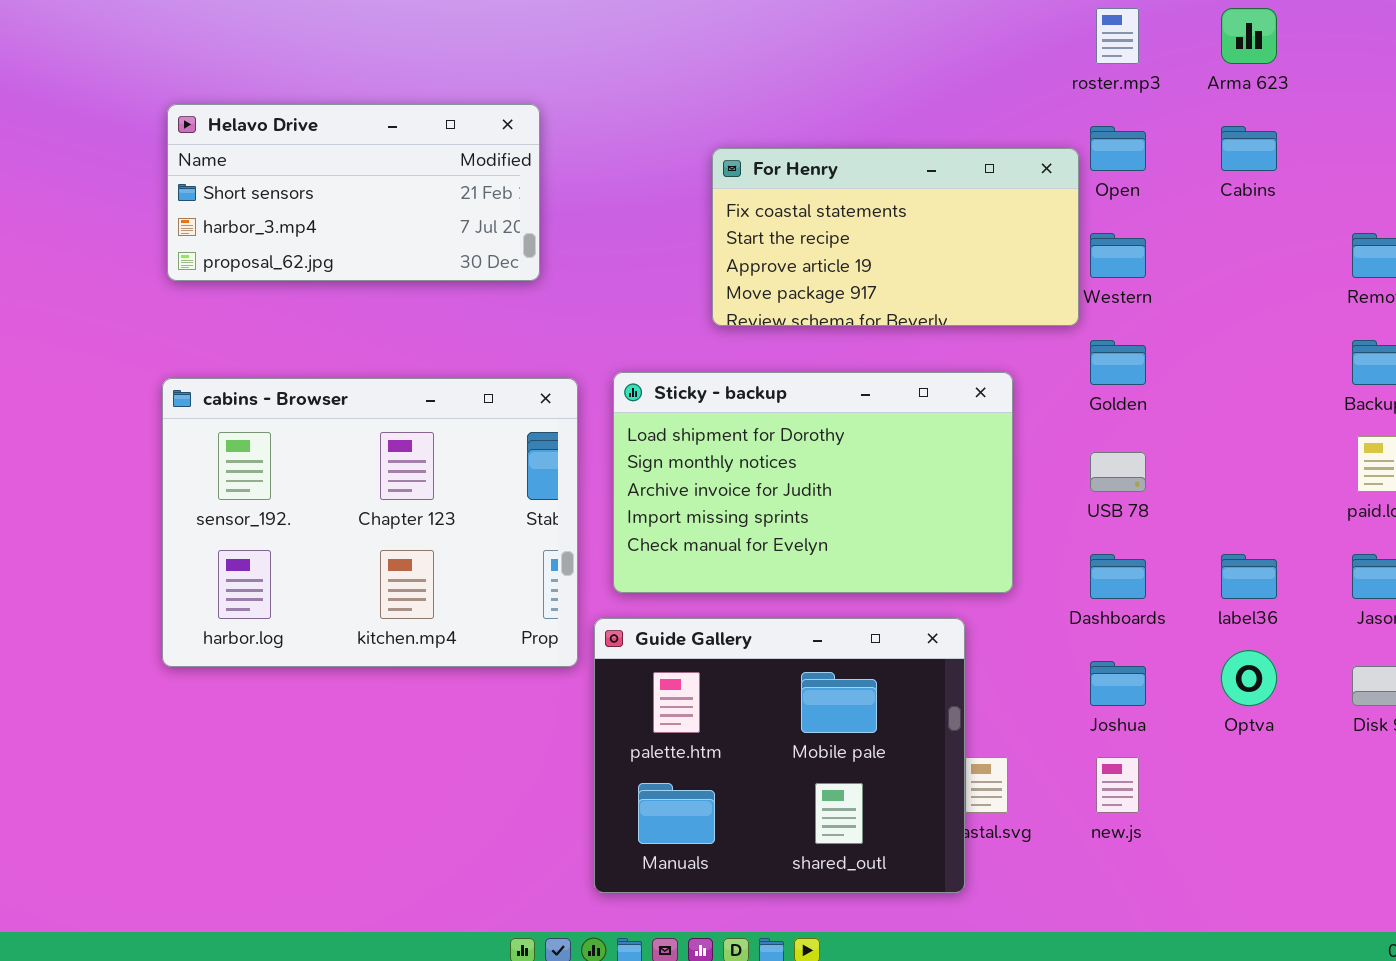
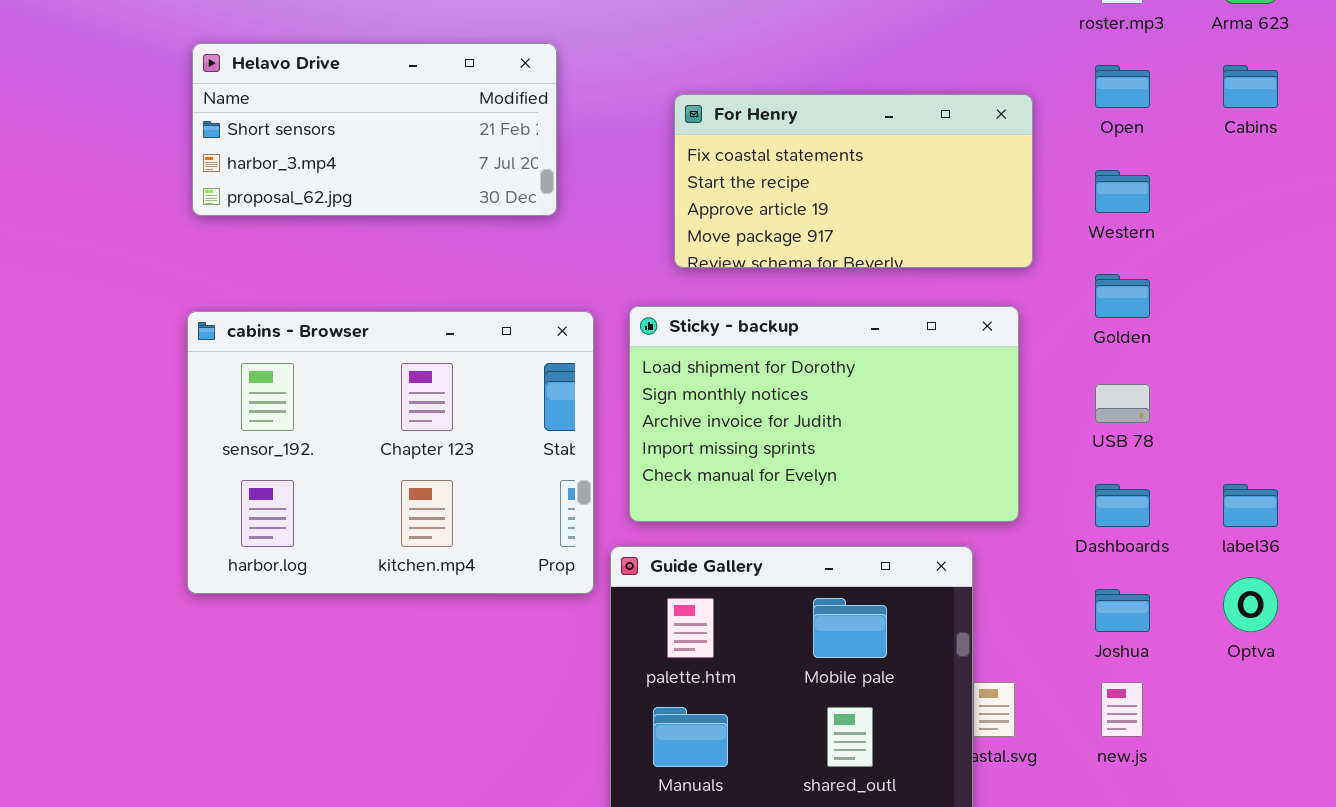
For Henry: [712,148,1079,326] -> [674,94,1033,268], moved

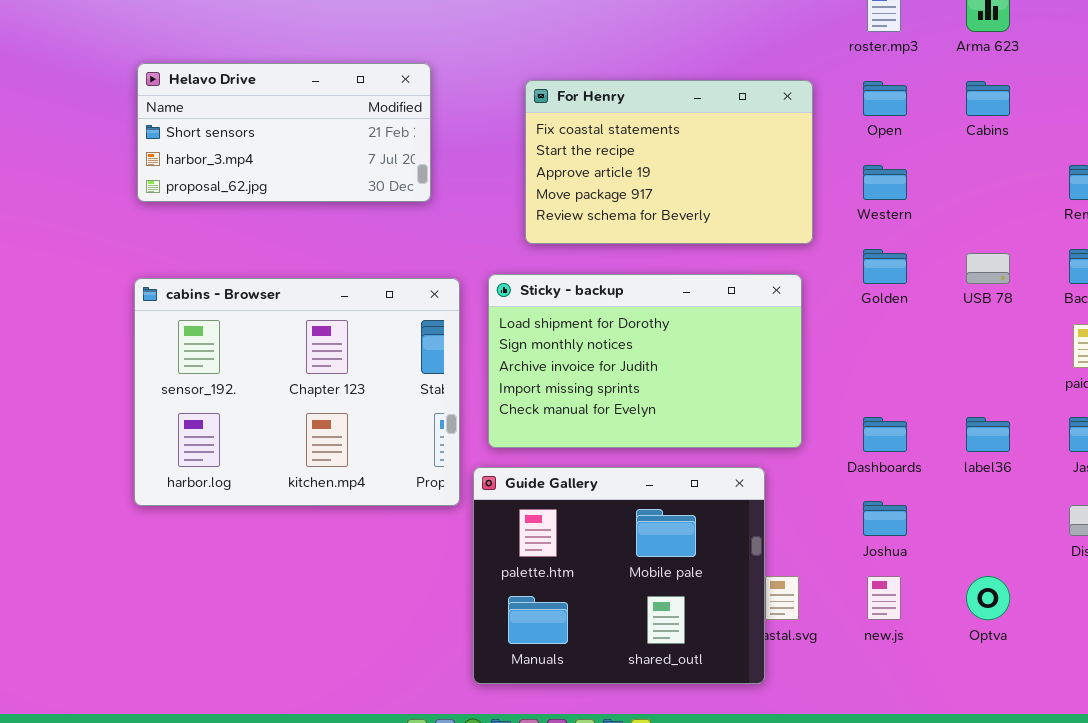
For Henry: [674,94,1033,268] -> [525,80,813,244], resized
USB 78: [1095,384,1150,423] -> [966,253,1010,284], moved
Optva: [1223,577,1278,632] -> [966,576,1010,620], moved

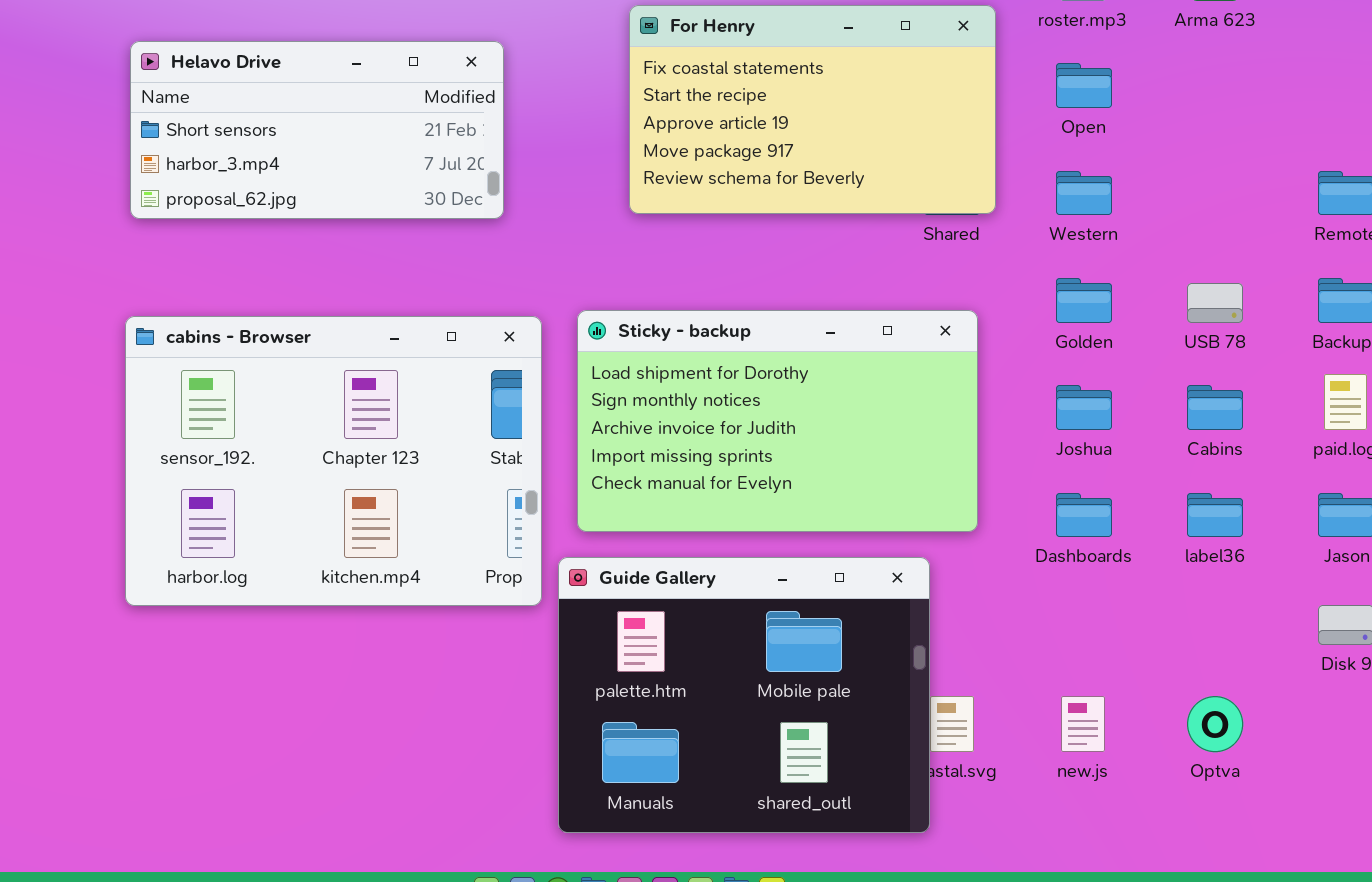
For Henry: [525,80,813,244] -> [629,5,996,214], moved
Cabins: [966,81,1010,116] -> [1187,385,1243,430], moved
Joshua: [863,501,907,536] -> [1056,385,1112,430], moved

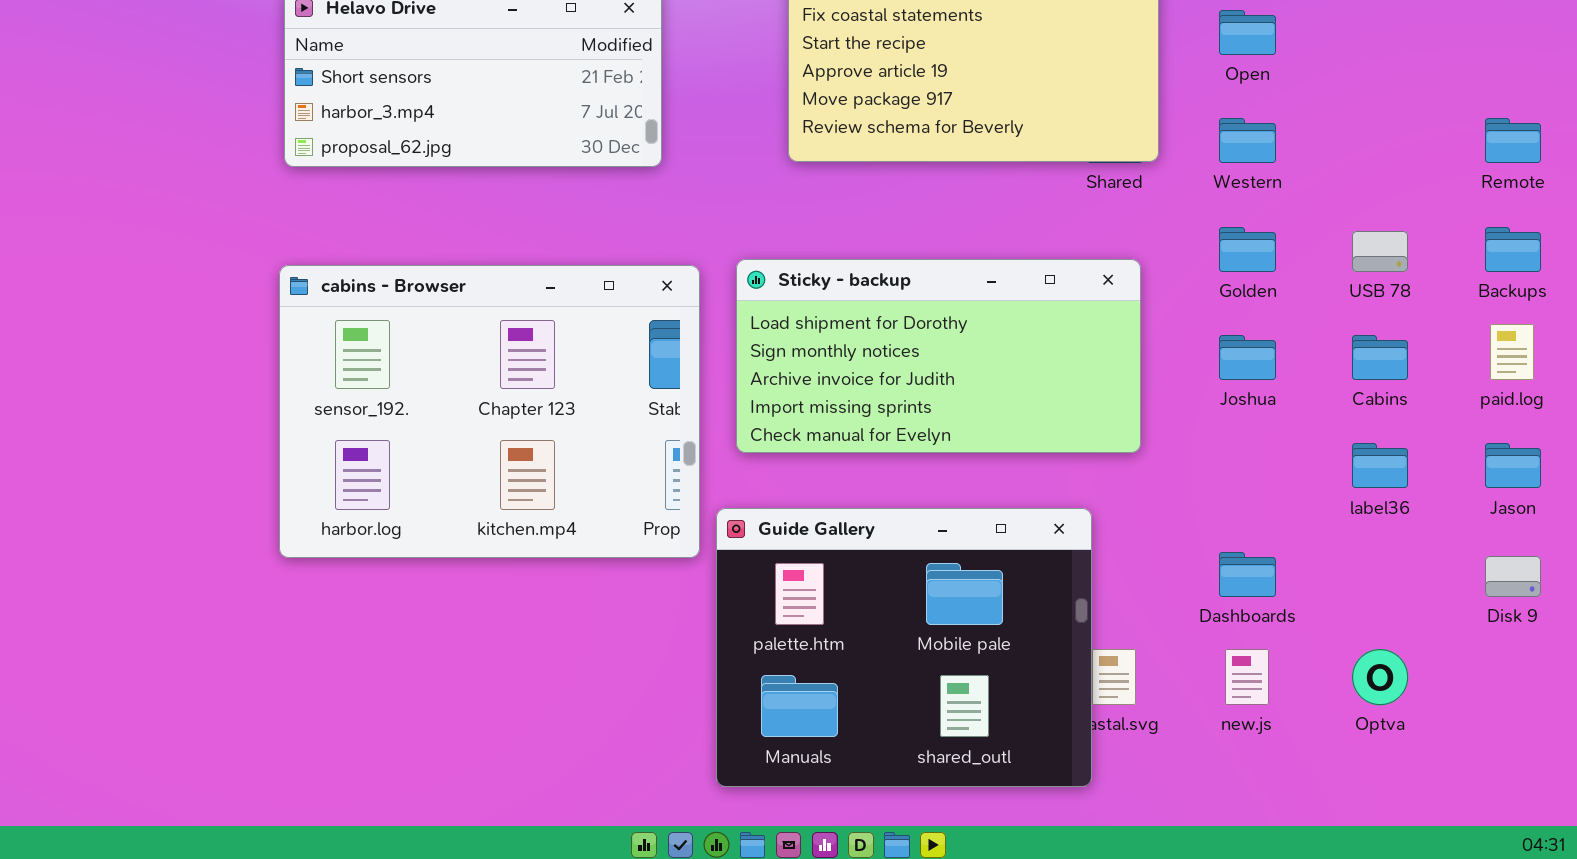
Sticky - backup: [577,310,978,532] -> [736,259,1141,453], resized
Dashboards: [1056,493,1112,537] -> [1219,552,1276,597], moved

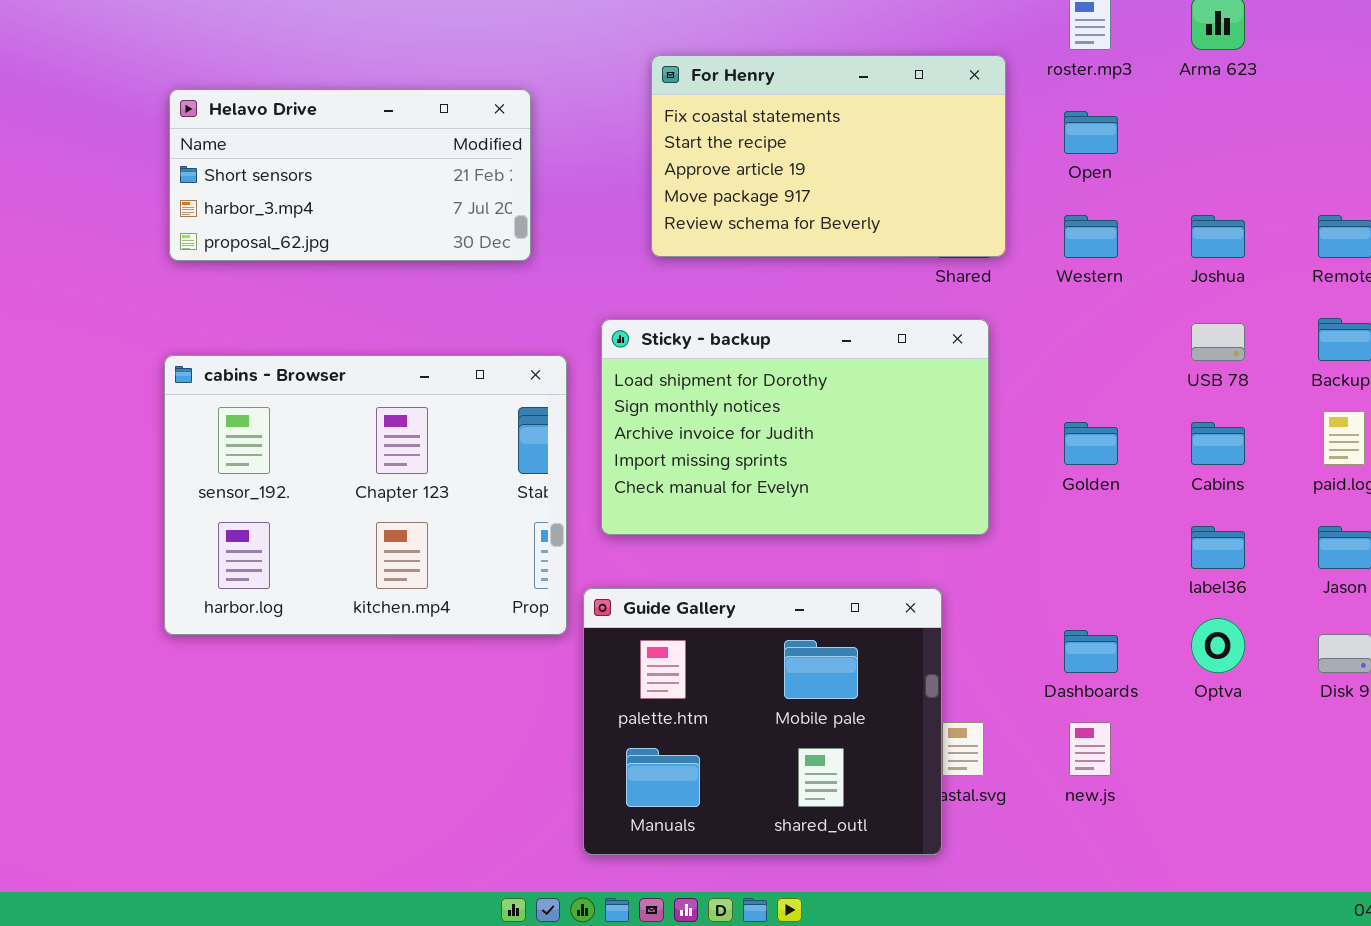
Golden: [1219,227,1276,272] -> [1064,422,1118,465], moved
Sticky - backup: [736,259,1141,453] -> [601,319,989,535], resized
Joshua: [1219,335,1276,380] -> [1191,215,1245,258], moved
Optva: [1352,649,1408,705] -> [1191,618,1245,673], moved

